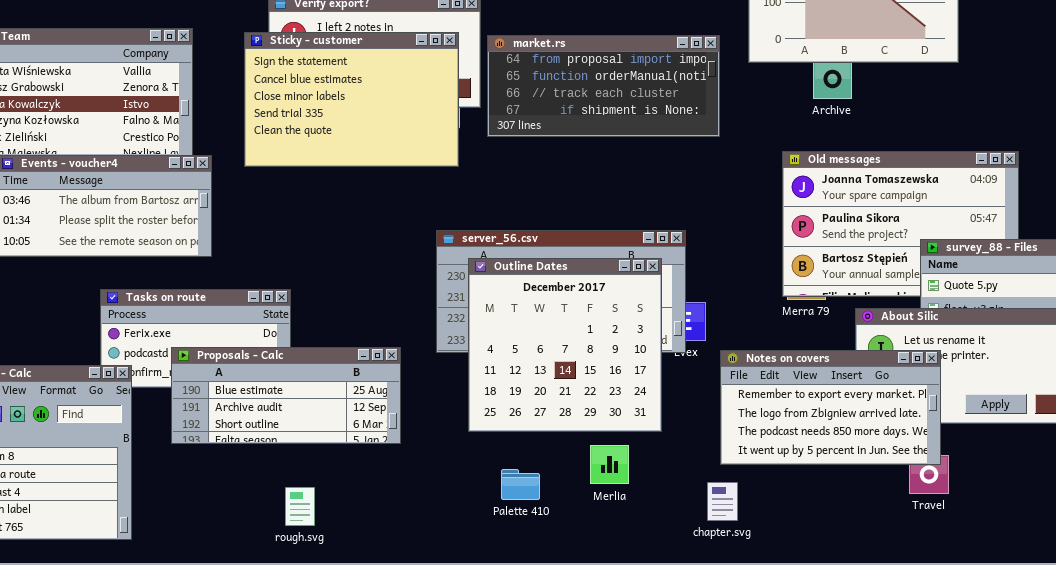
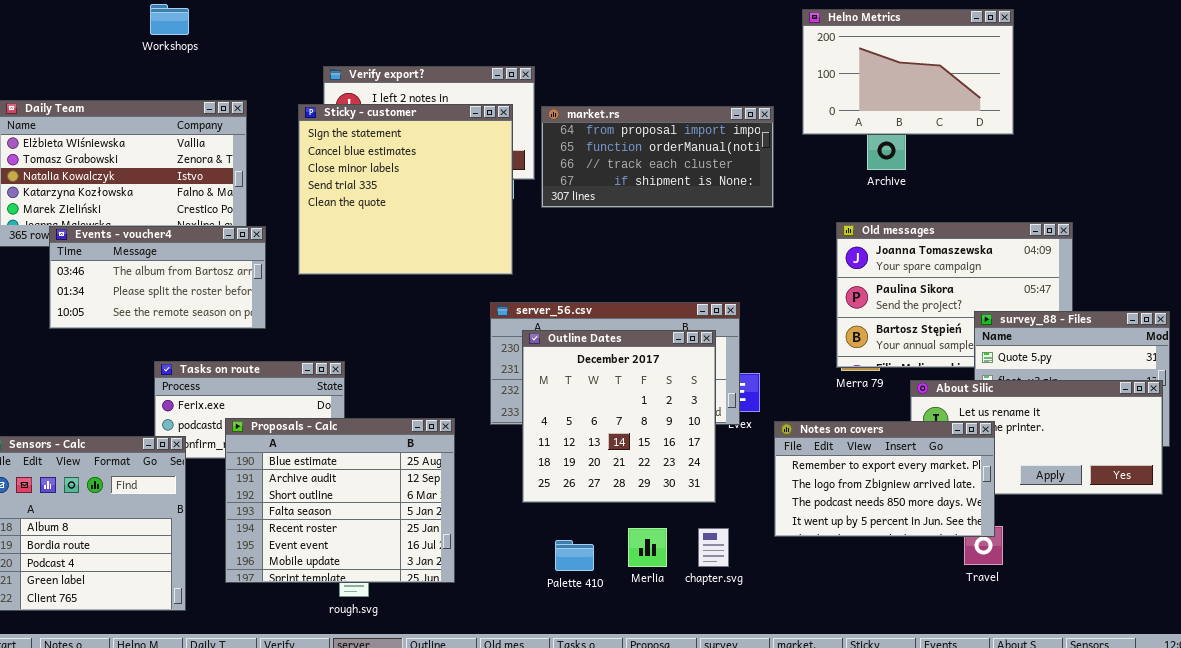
Sticky - customer: [244,32,459,167] -> [298,104,513,275], resized
Proposals - Calc: [171,347,401,444] -> [225,418,455,583], resized
Merlia: [590,445,629,484] -> [628,528,667,567], moved
chapter.svg: [707,482,738,521] -> [698,528,729,567], moved

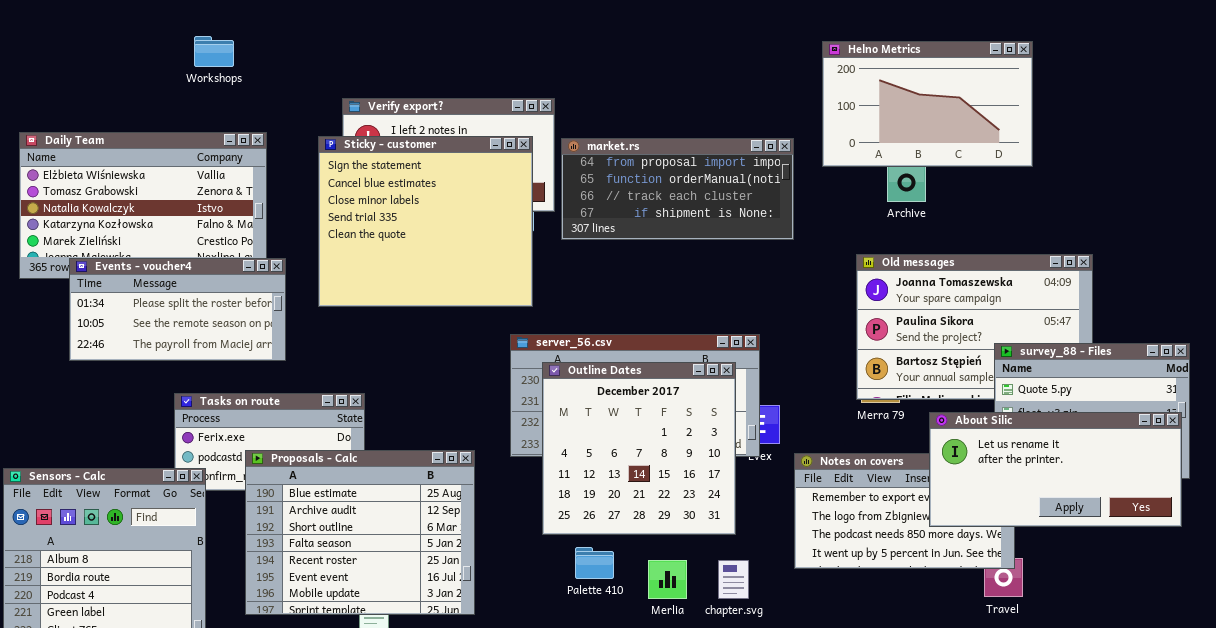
Workshops: [150,4,189,35] -> [194,36,234,67], moved
Events - voucher4: [49,226,266,329] -> [69,258,286,361], scrolled down 1 row
About Silic: [910,380,1163,495] -> [929,412,1182,527], raised
Palette 410: [555,540,594,571] -> [575,547,614,579], moved

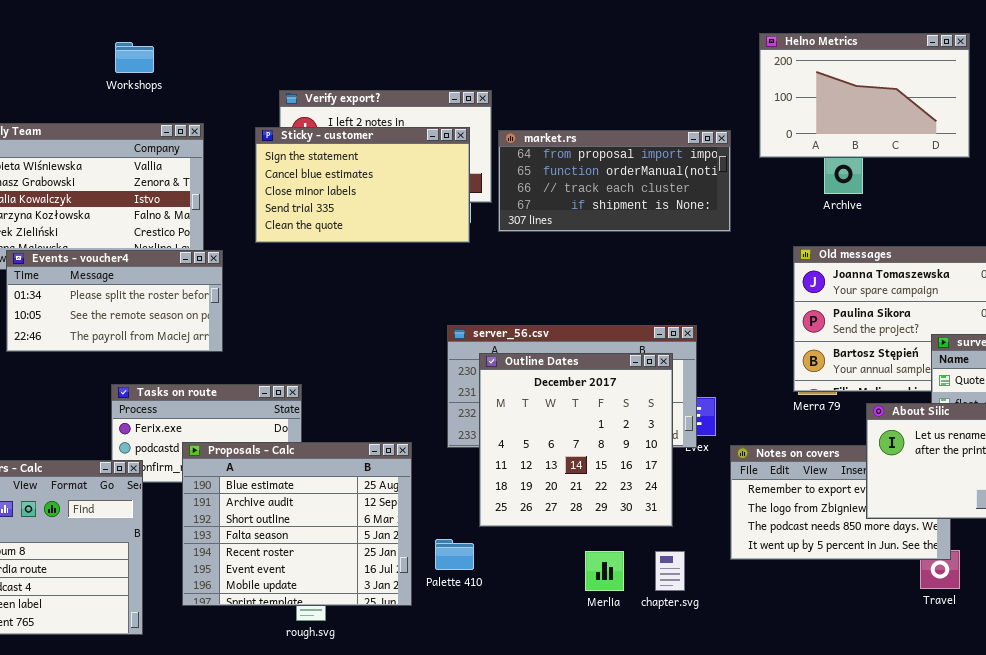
Workshops: [194,36,234,67] -> [115,42,154,73], moved
Sticky - customer: [318,136,533,307] -> [255,127,470,243], resized
Palette 410: [575,547,614,579] -> [435,539,474,570], moved

